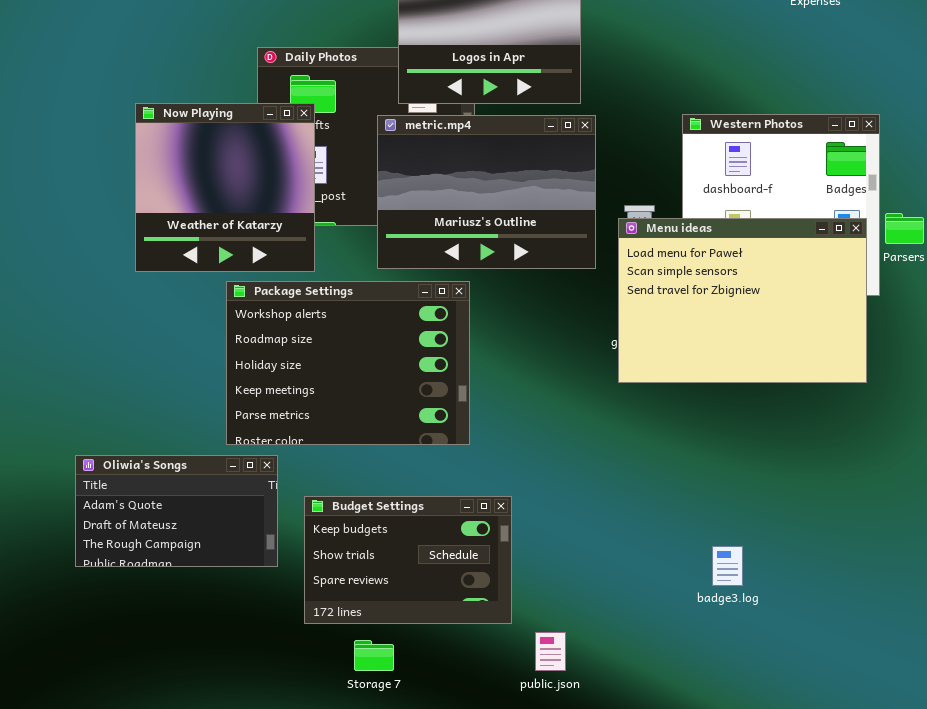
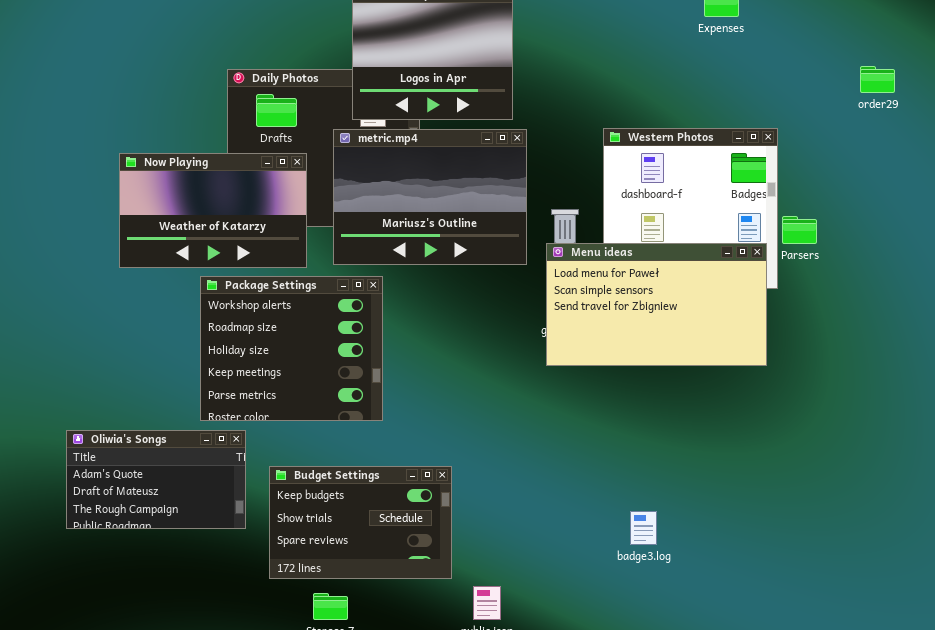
Now Playing: [135,103,315,272] -> [119,153,307,268], resized
Menu ideas: [618,218,867,383] -> [546,243,767,366], resized
Package Settings: [226,281,470,445] -> [200,276,383,421], resized

